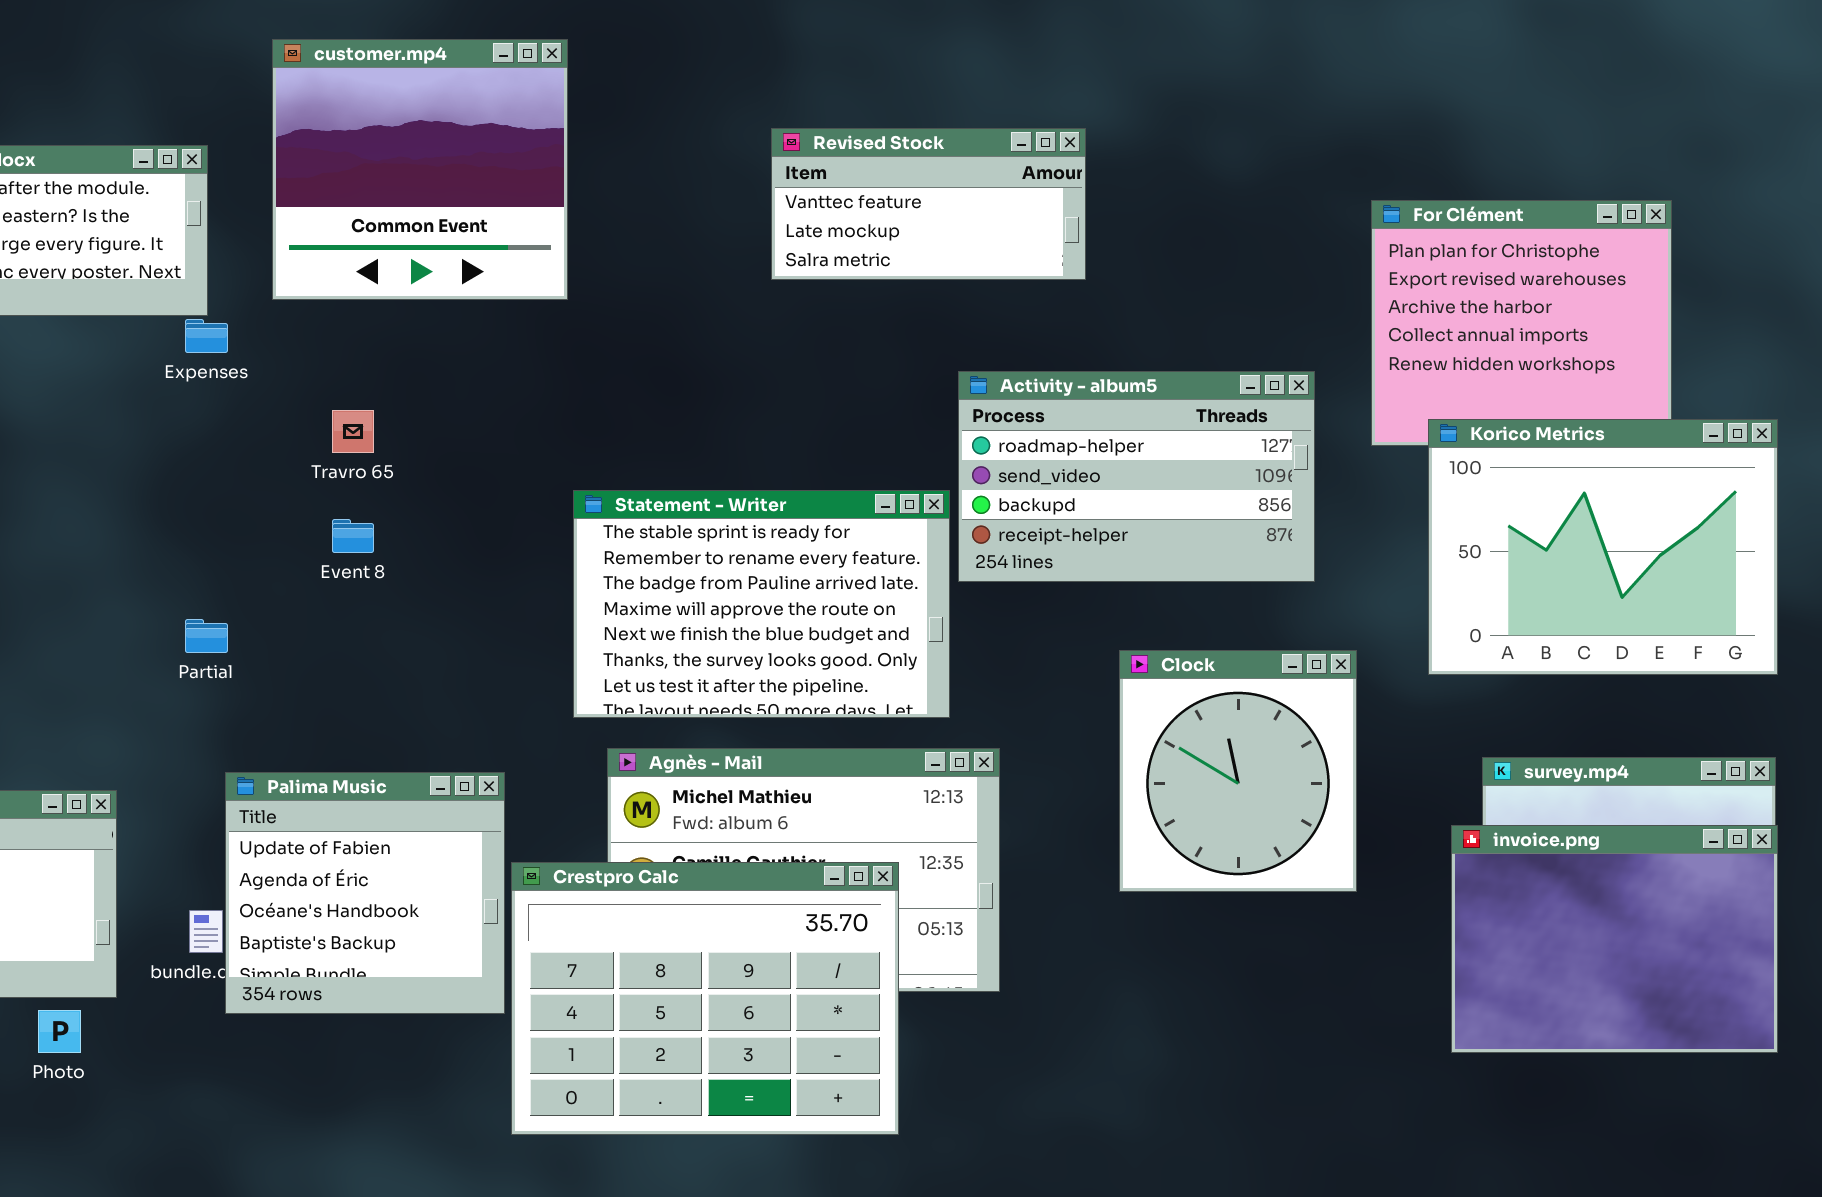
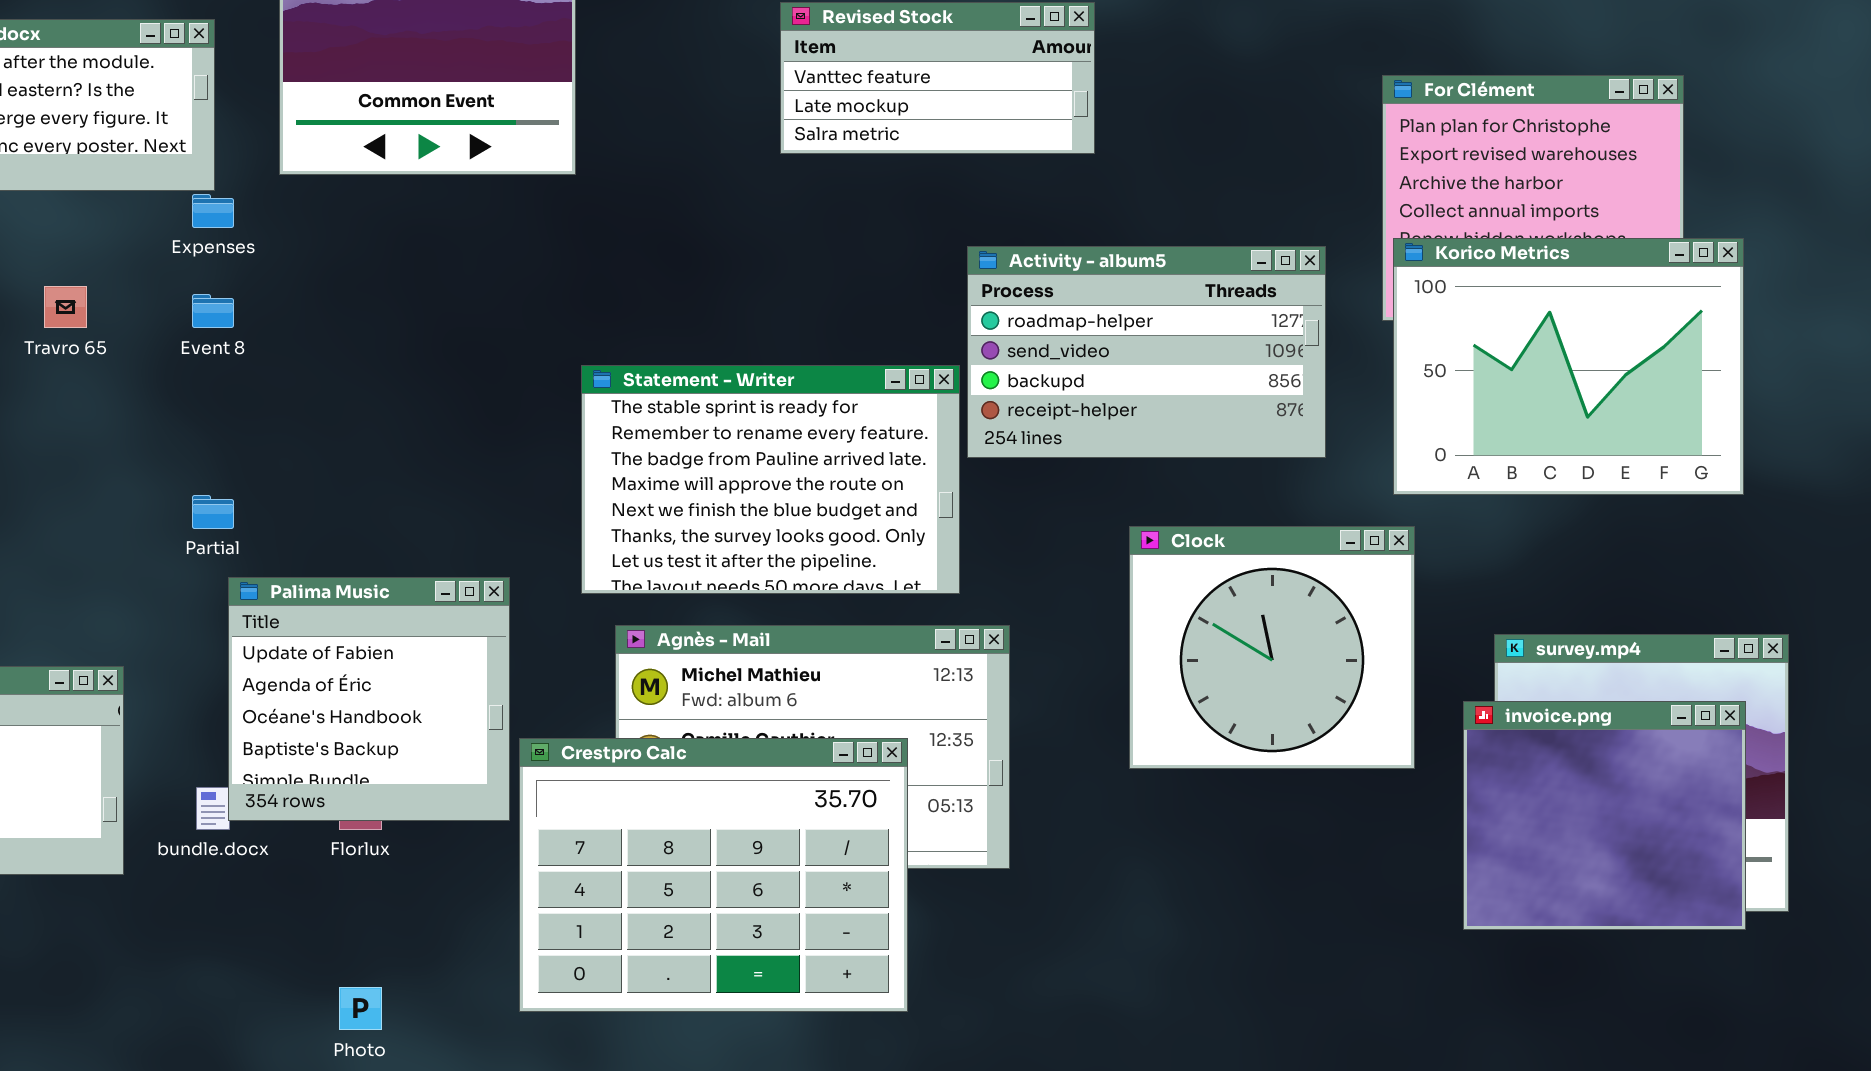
Travro 65: [332,410,374,453] -> [44,286,87,328], moved
Korico Metrics: [1428,419,1778,675] -> [1393,238,1744,495], moved
Event 8: [332,519,374,553] -> [192,294,234,328], moved
Clock: [1119,650,1357,892] -> [1129,526,1415,769], resized
Palima Music: [225,772,505,1014] -> [228,577,510,821], moved
invoice.png: [1451,825,1778,1053] -> [1463,701,1746,930], resized
Photo: [38,1010,81,1053] -> [339,987,382,1030], moved

